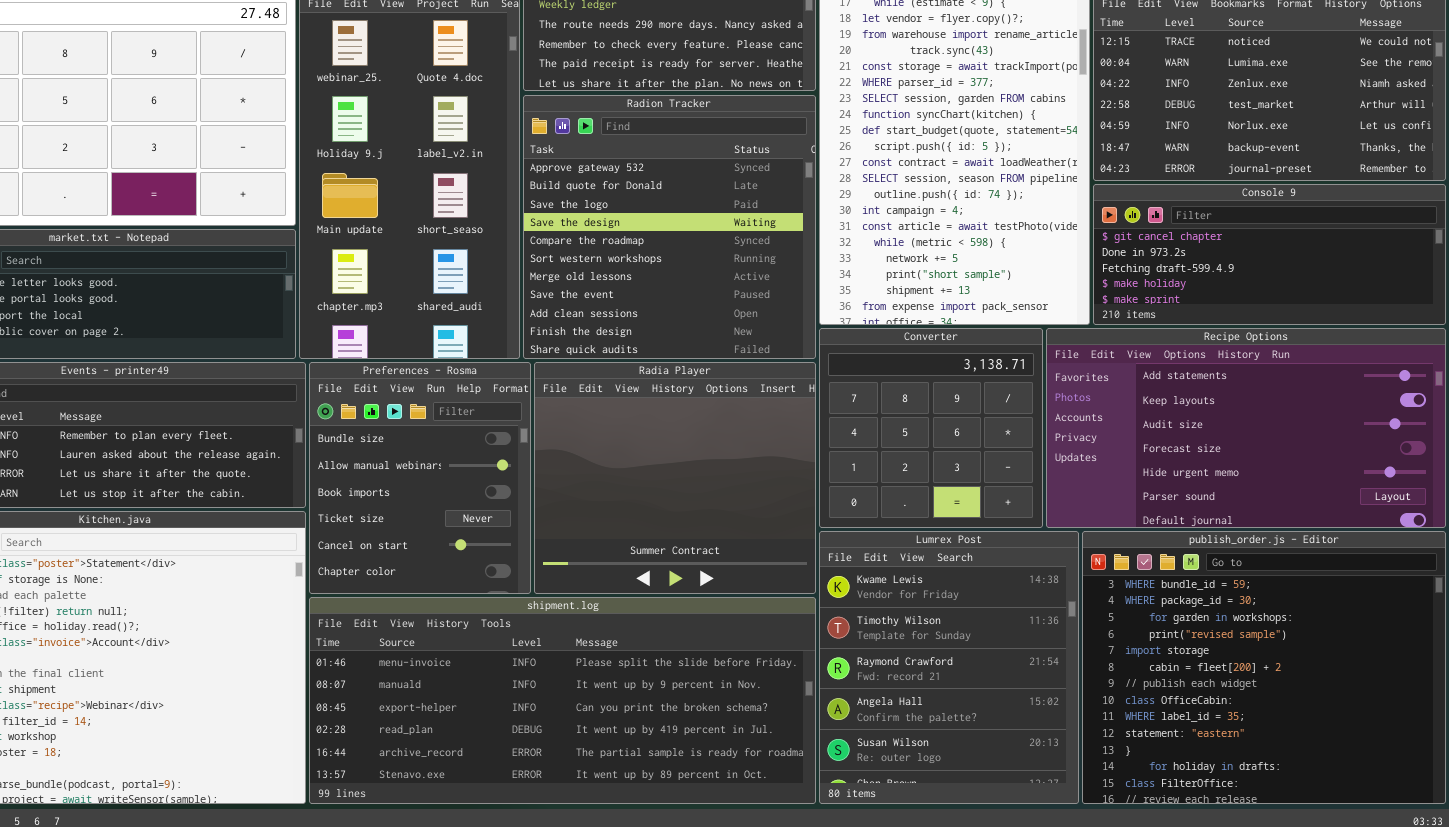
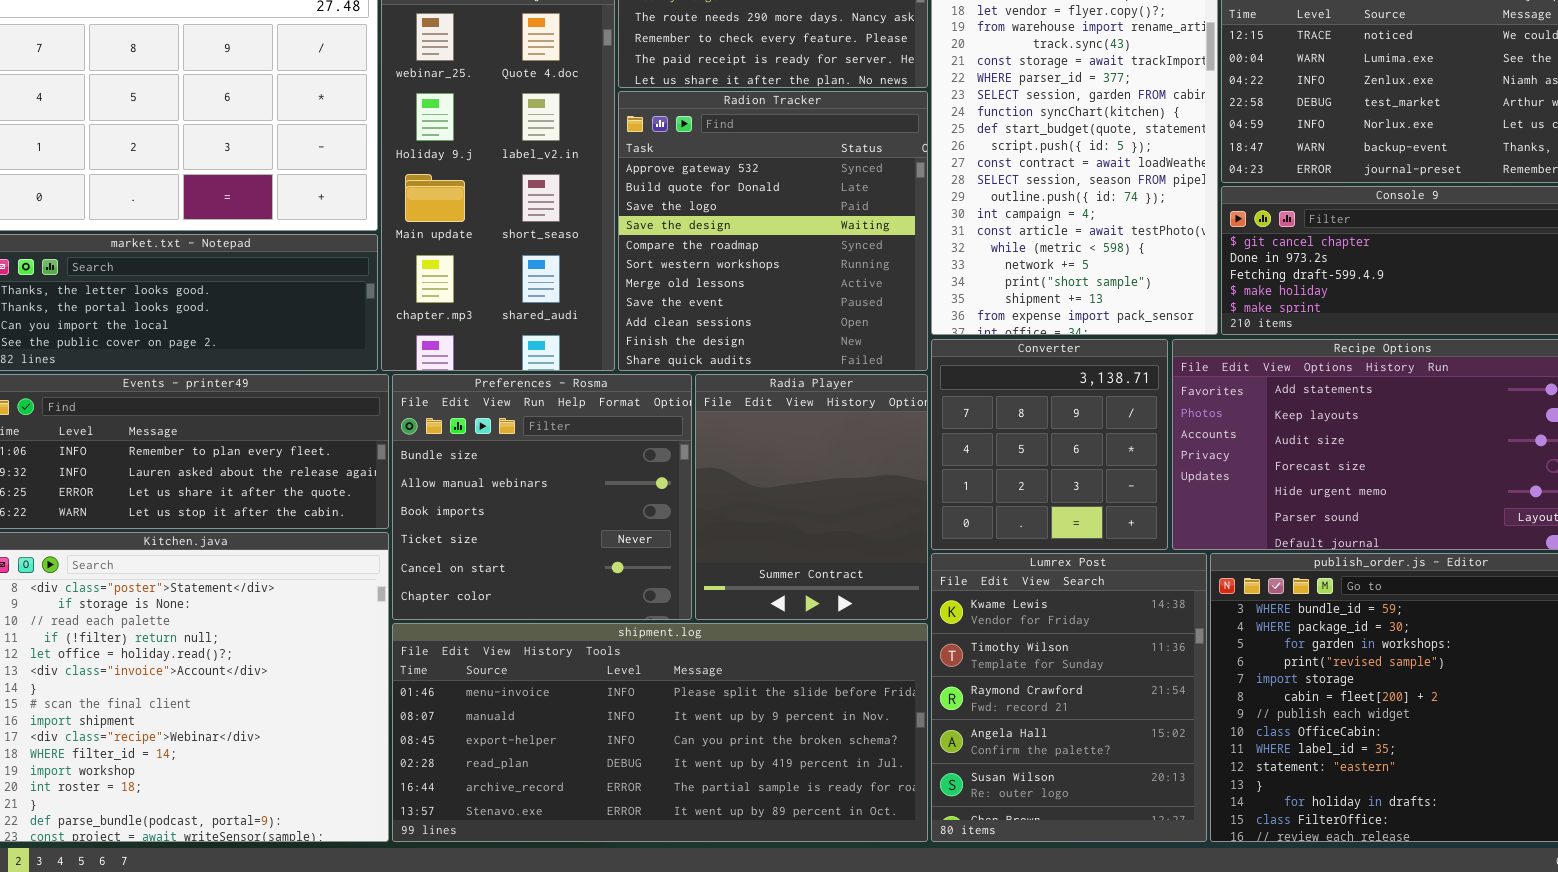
Preferences - Rosma: [309,362,531,594] -> [392,374,692,620], resized
Radia Player: [534,362,816,594] -> [695,374,928,620], resized

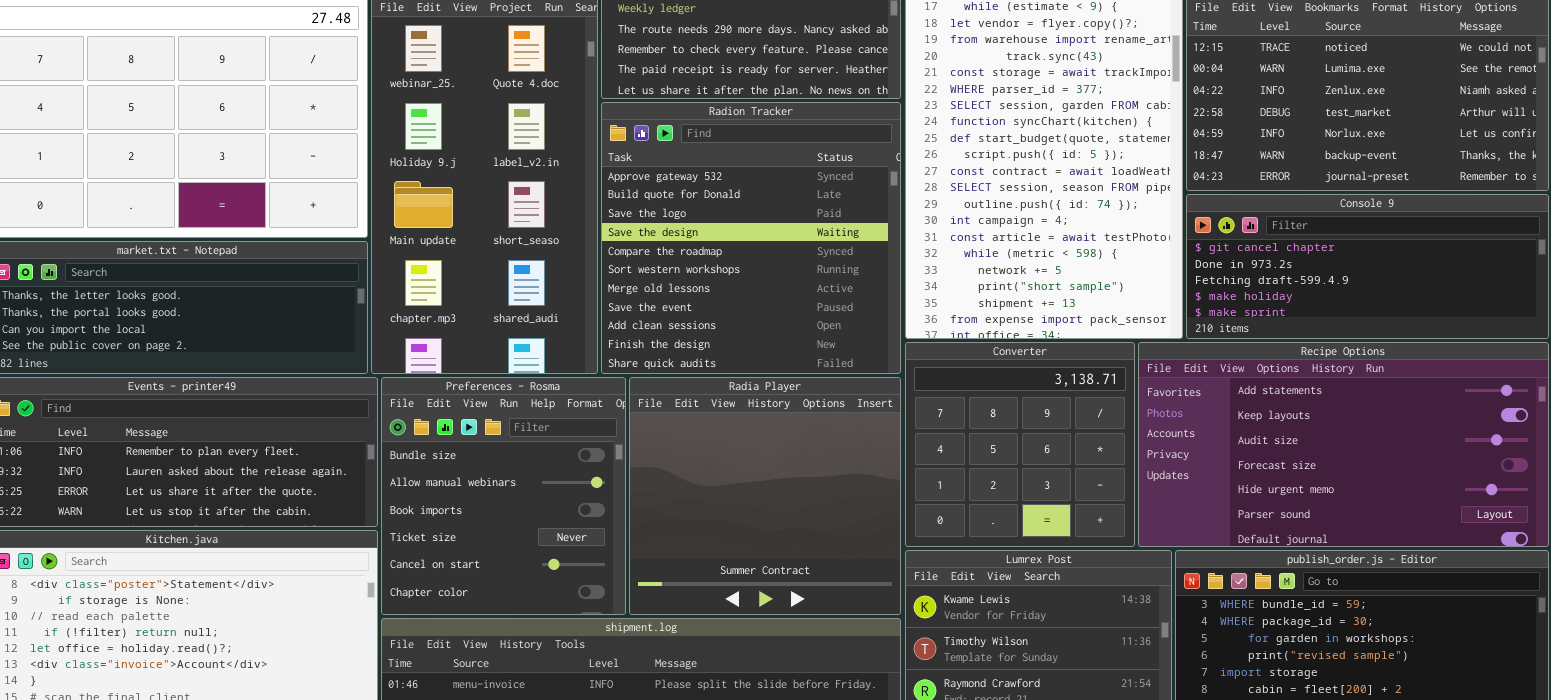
Preferences - Rosma: [392,374,692,620] -> [381,377,626,615], resized
Radia Player: [695,374,928,620] -> [629,377,901,615], resized

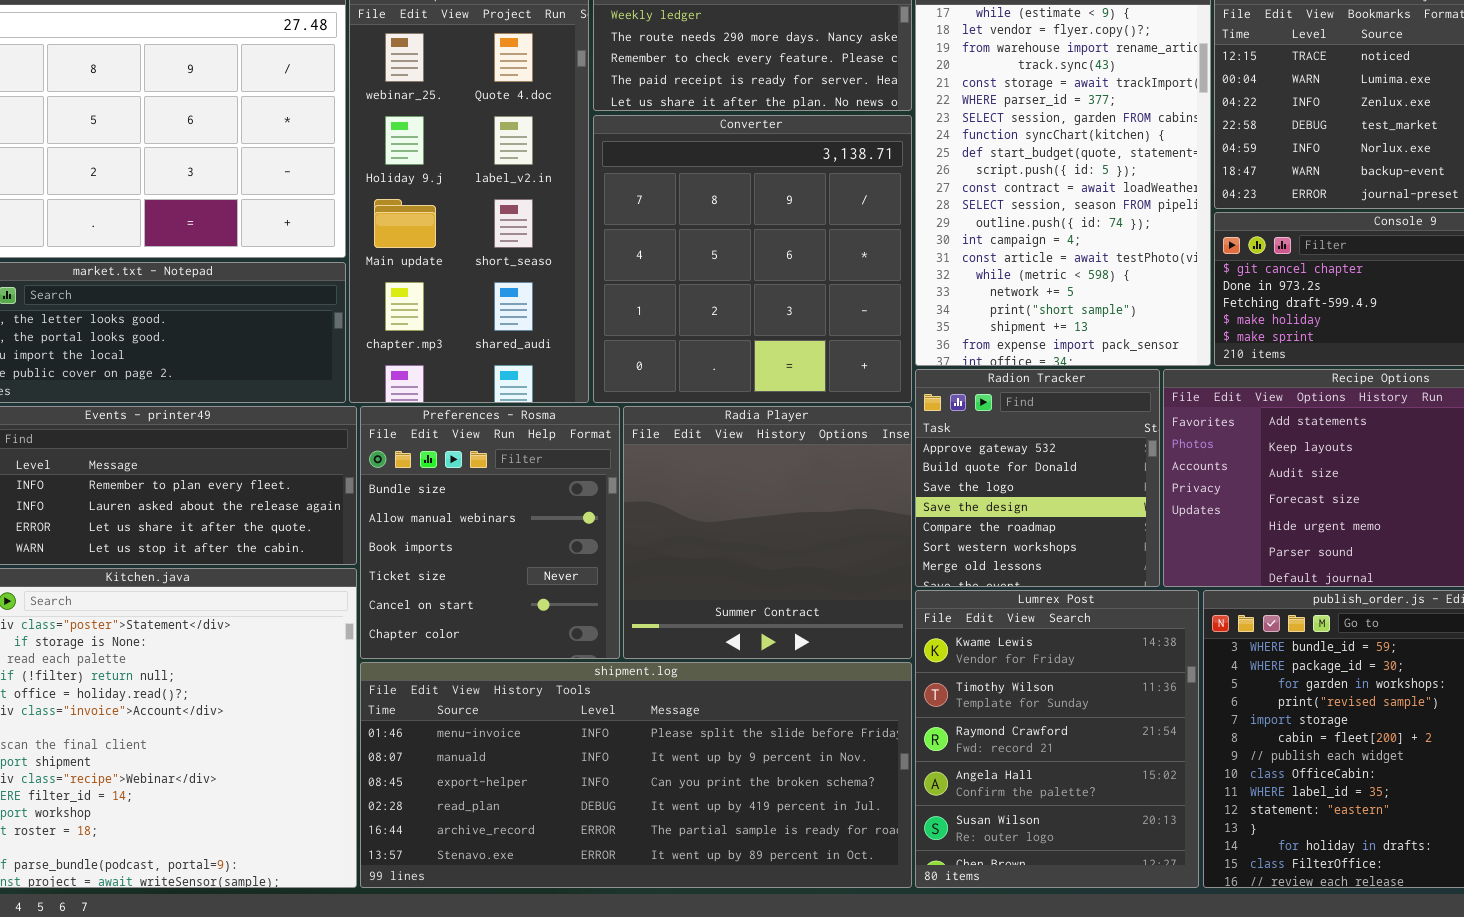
Radion Tracker: [601,102,901,374] -> [915,369,1160,587], moved, resized
Converter: [905,342,1135,547] -> [593,115,912,403], moved, resized

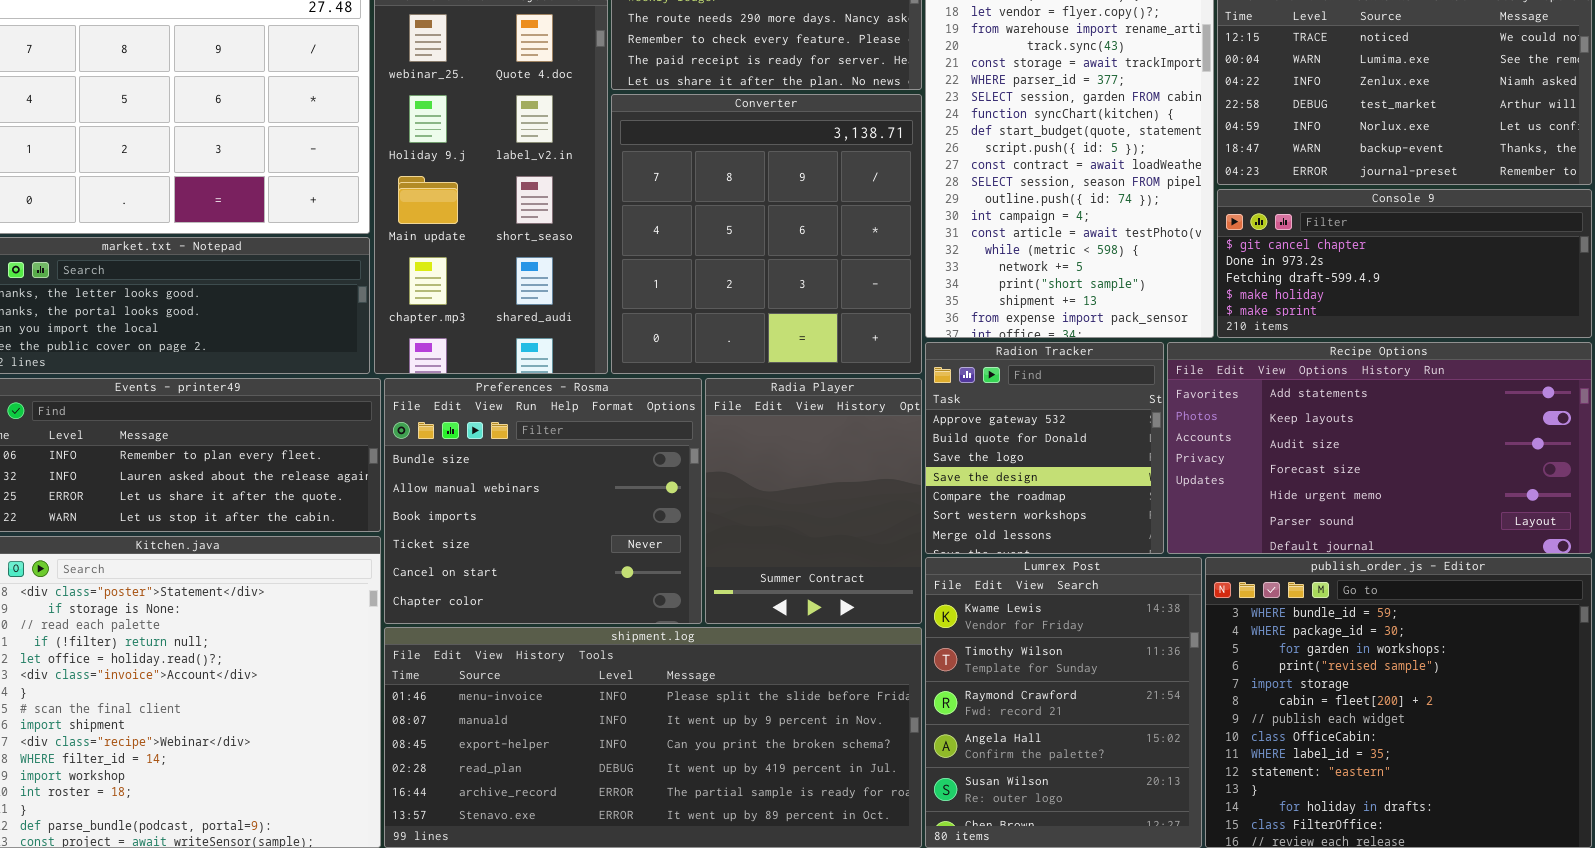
Preferences - Rosma: [360,406,620,659] -> [384,378,702,624], resized
Radia Player: [623,406,912,659] -> [705,378,922,624], resized

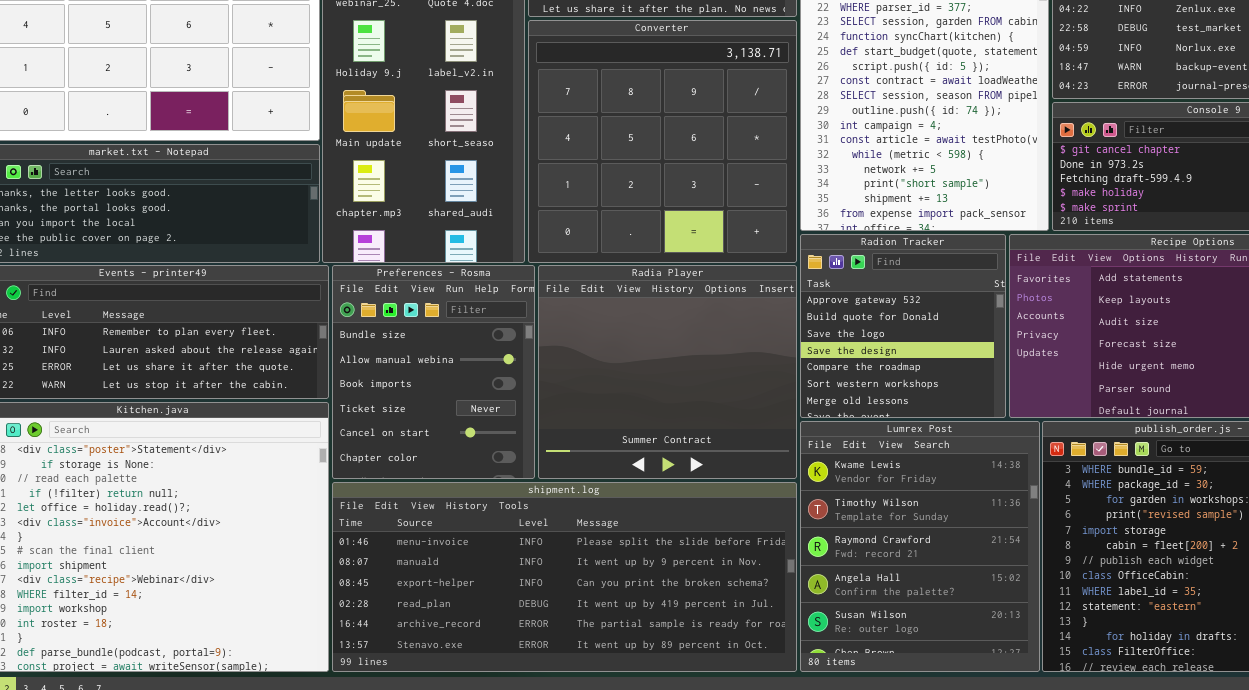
Preferences - Rosma: [384,378,702,624] -> [332,265,535,479], resized
Radia Player: [705,378,922,624] -> [538,265,797,479], resized

